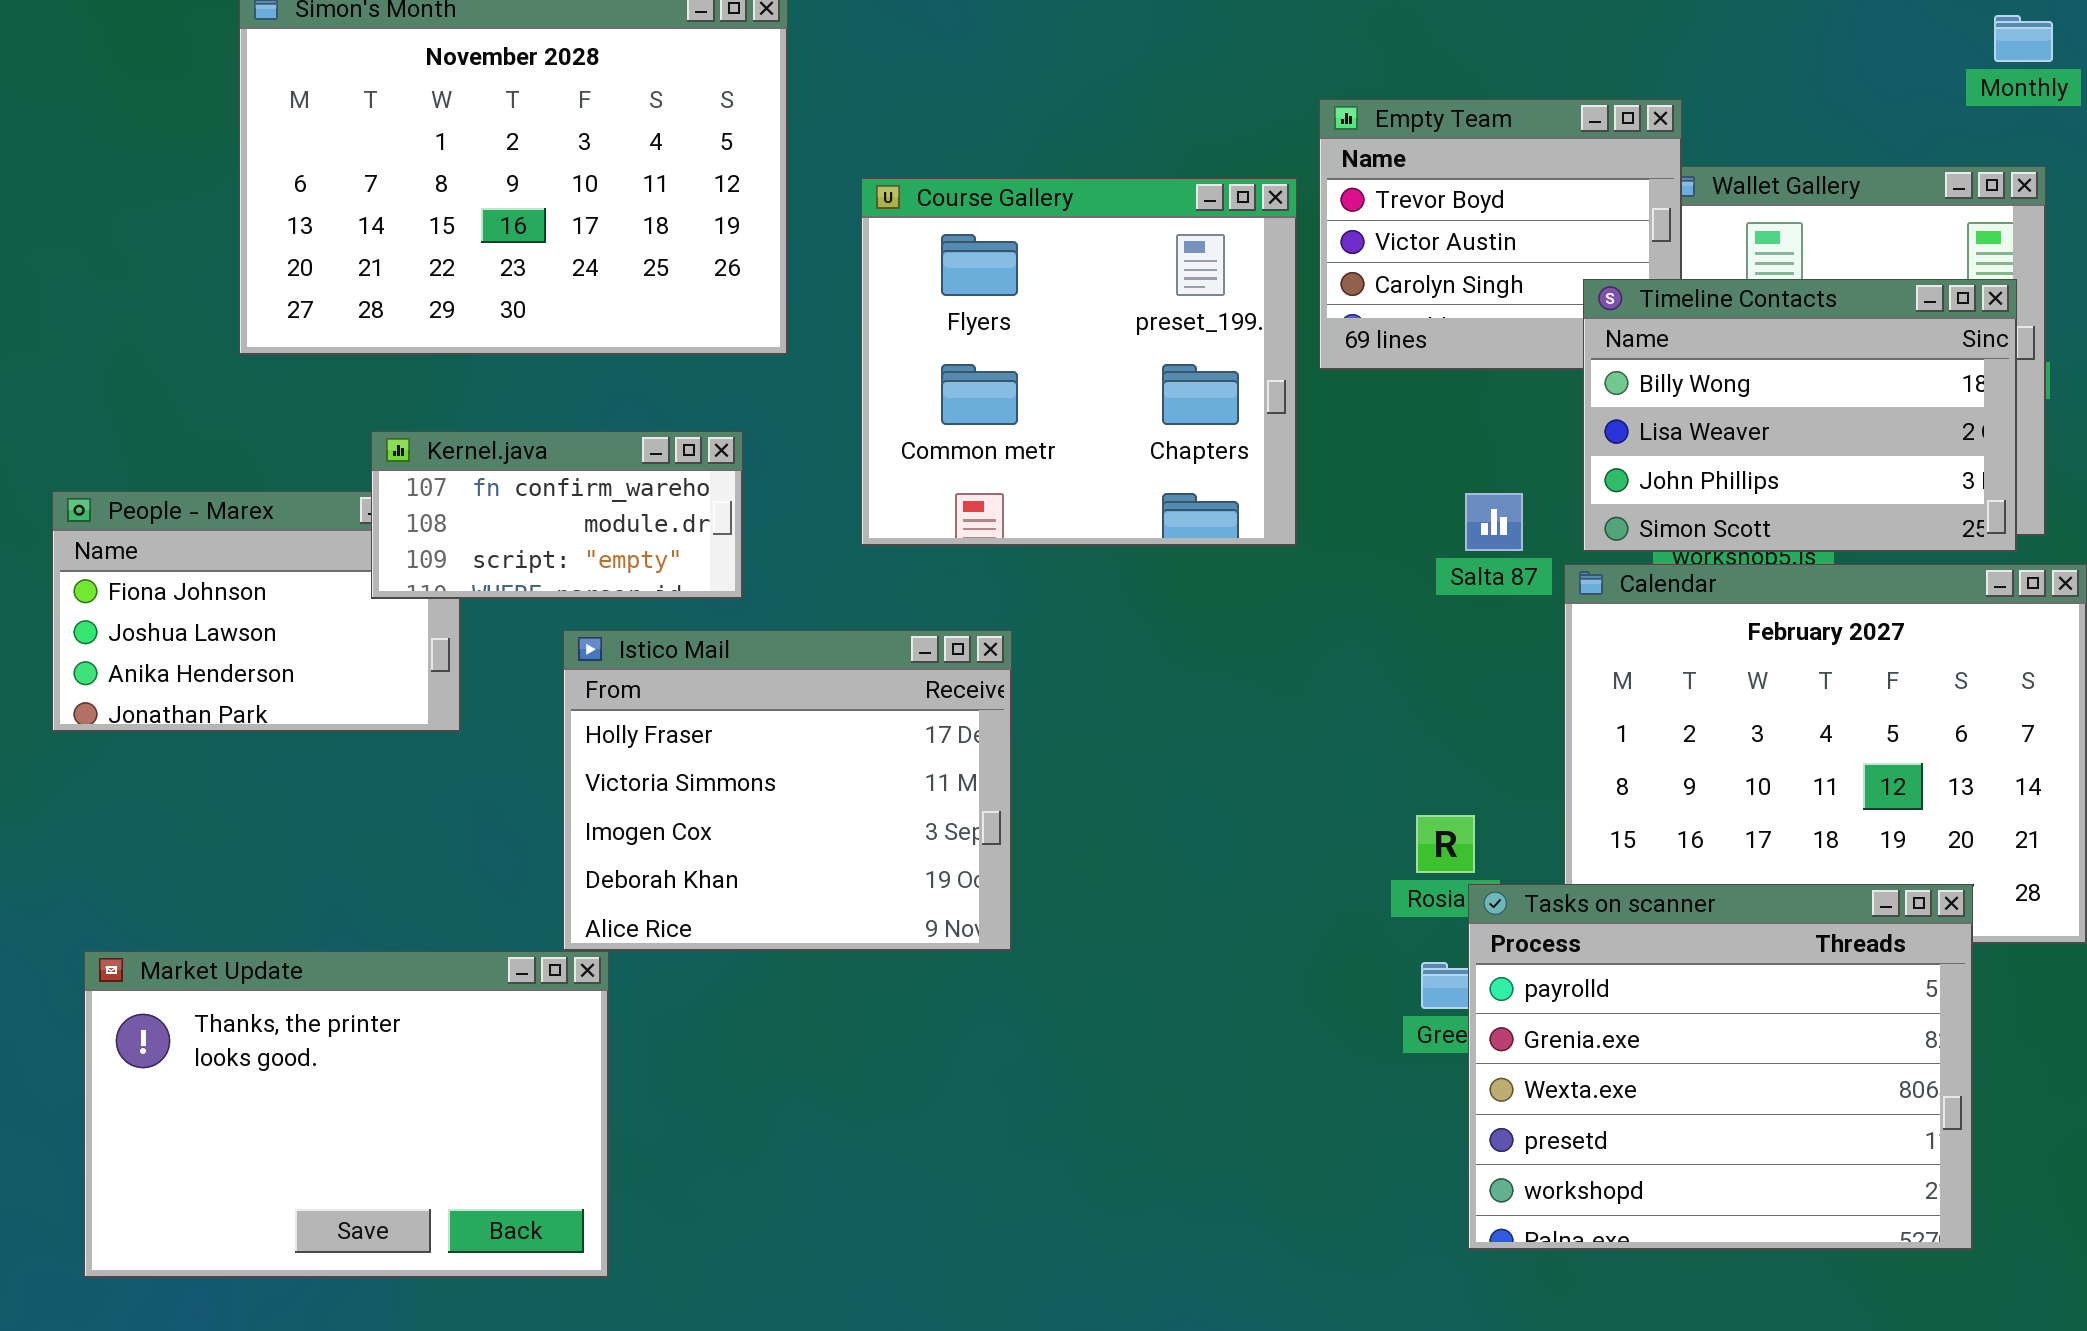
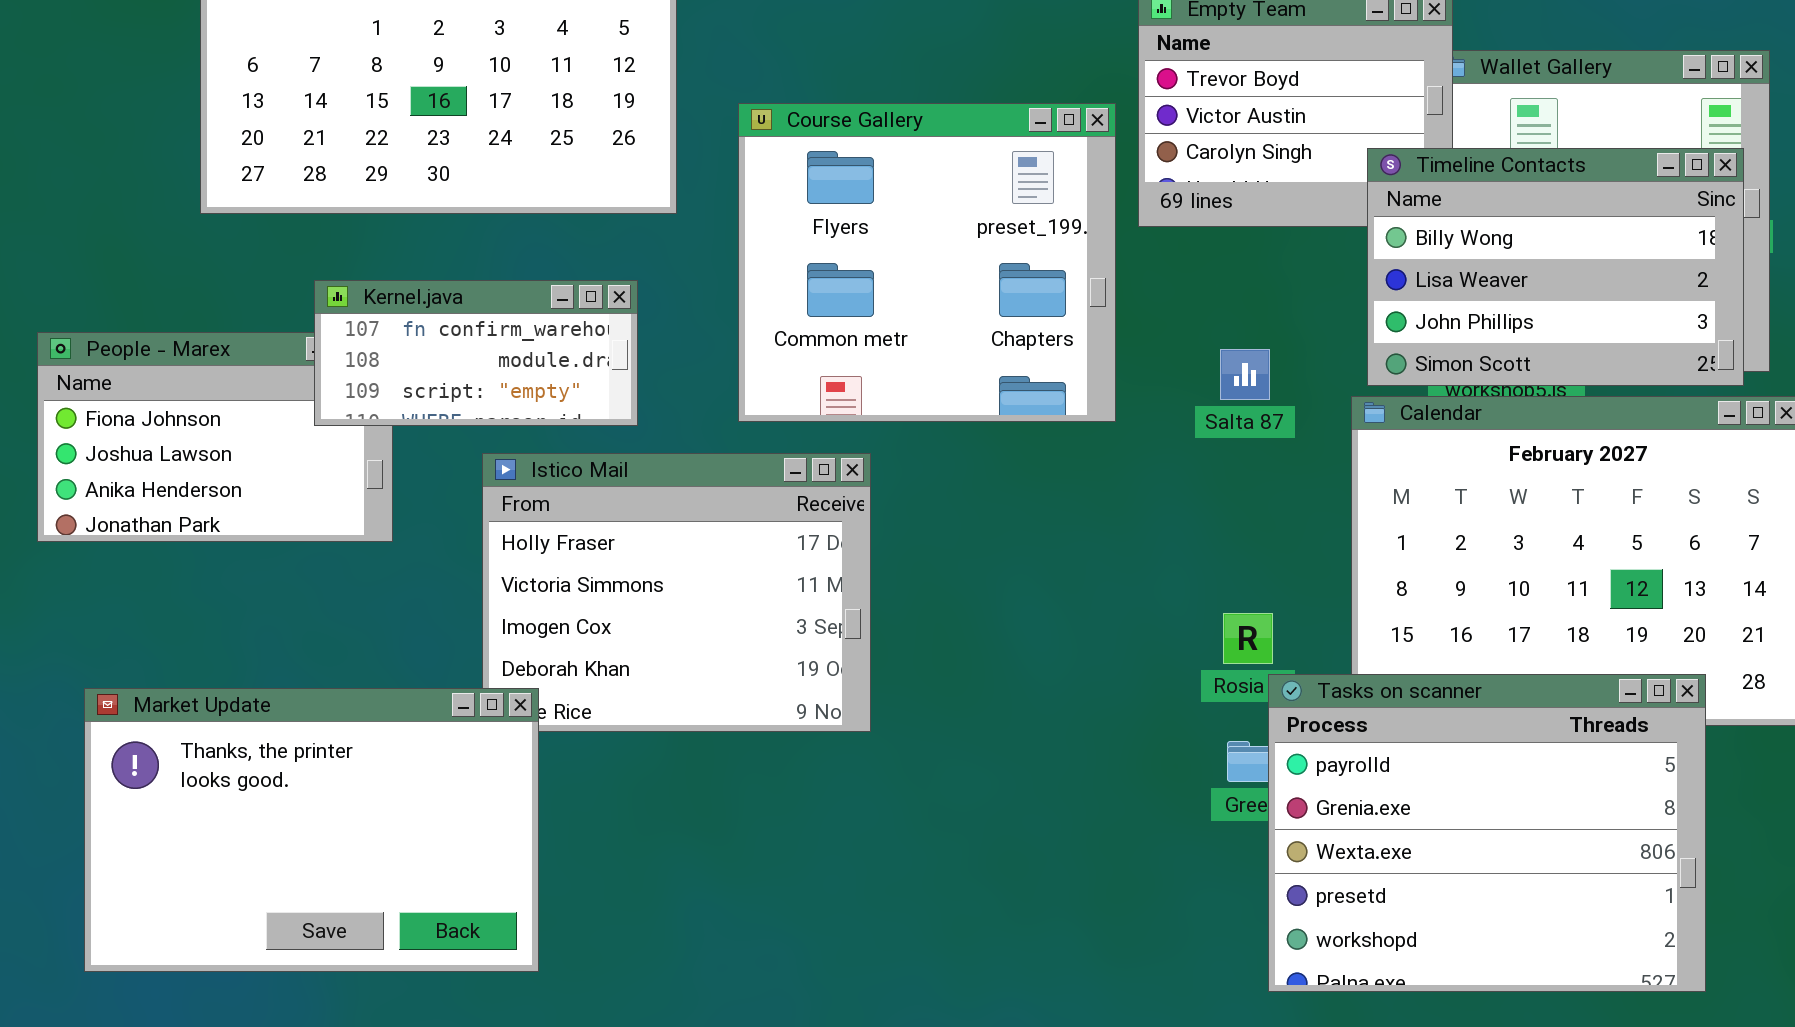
Course Gallery: [861,178,1297,546] -> [738,103,1116,422], moved
Salta 87: [1465,493,1523,551] -> [1220,349,1270,400], moved
Market Update: [84,951,609,1278] -> [84,688,539,972], moved

